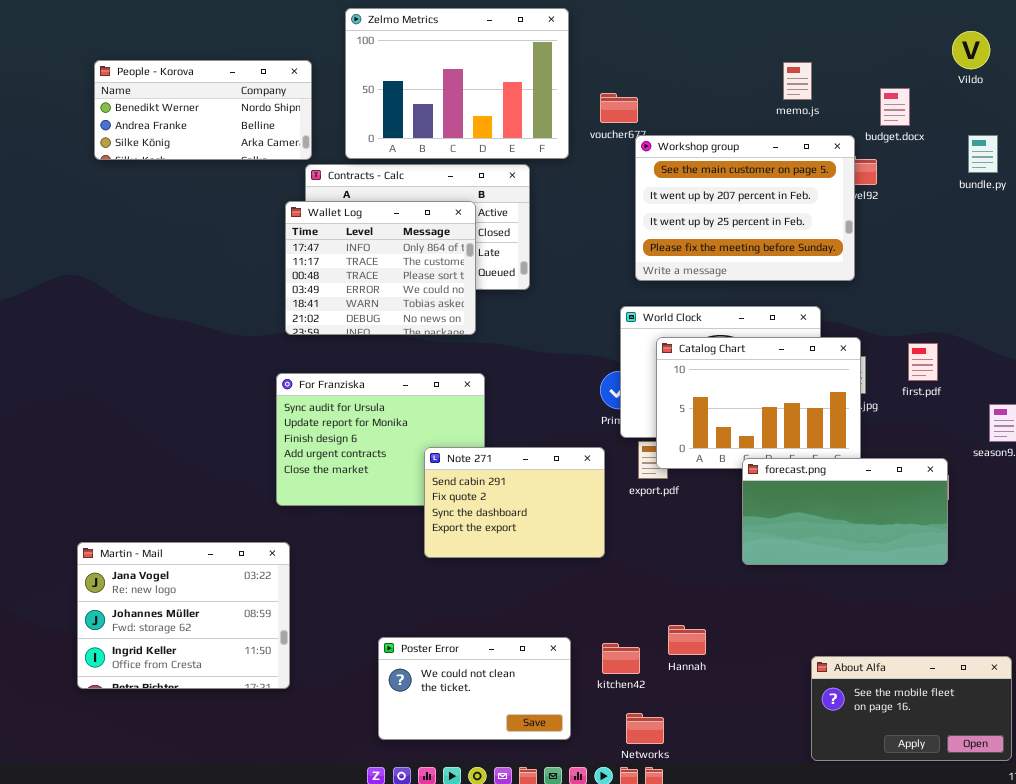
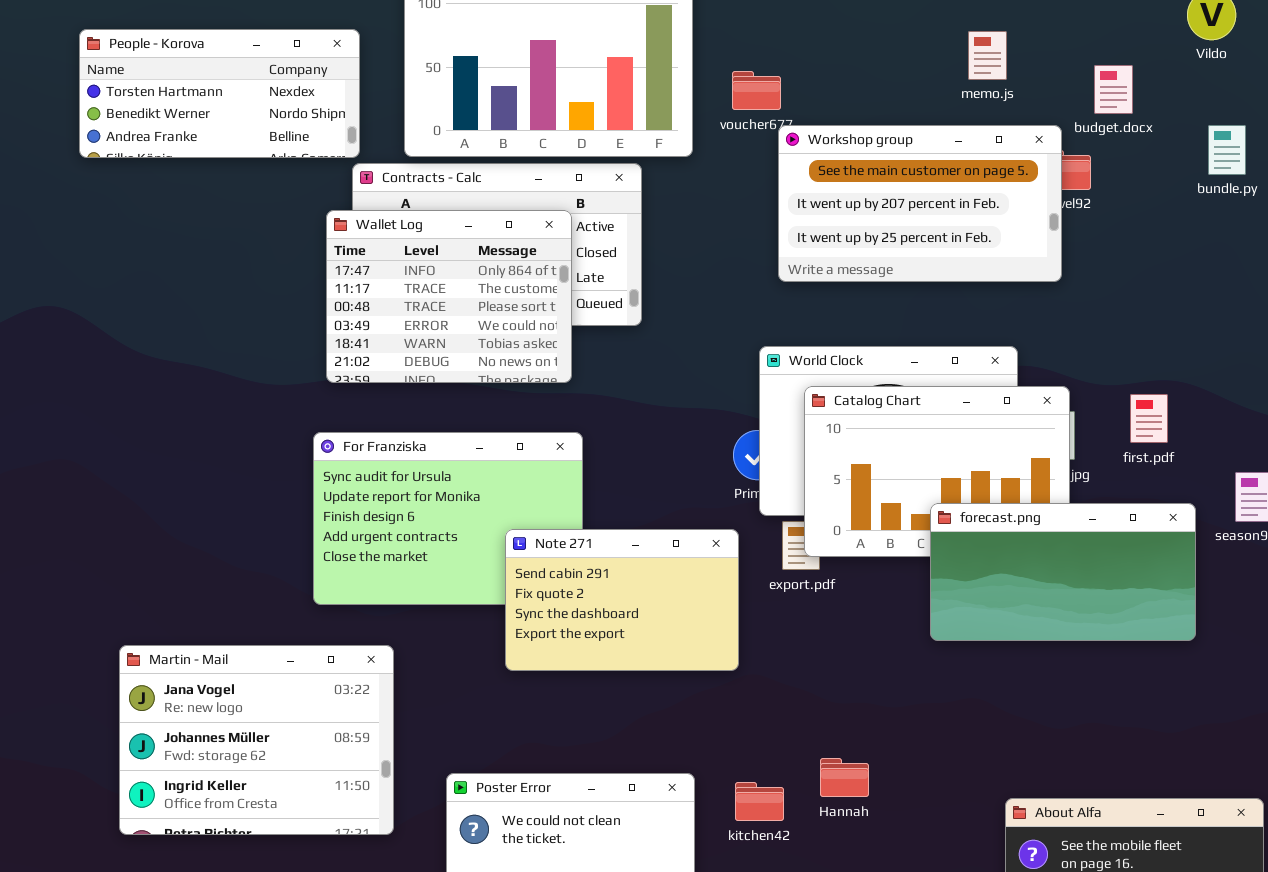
People - Korova: [94,60,312,160] -> [79,29,360,158], scrolled up 1 row
Workshop group: [635,135,855,281] -> [778,125,1062,282], resized
forecast.png: [742,458,948,565] -> [930,503,1196,641], moved
Martin - Mail: [77,542,290,689] -> [119,645,394,835], moved

